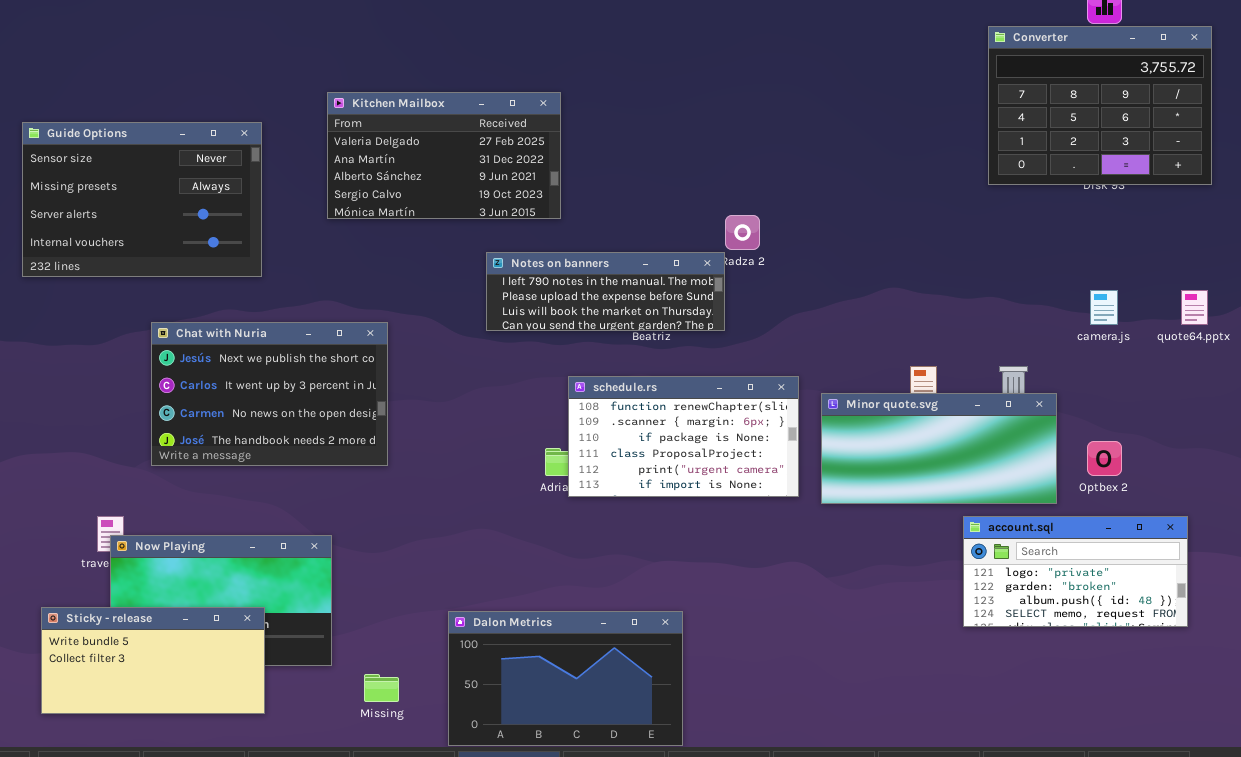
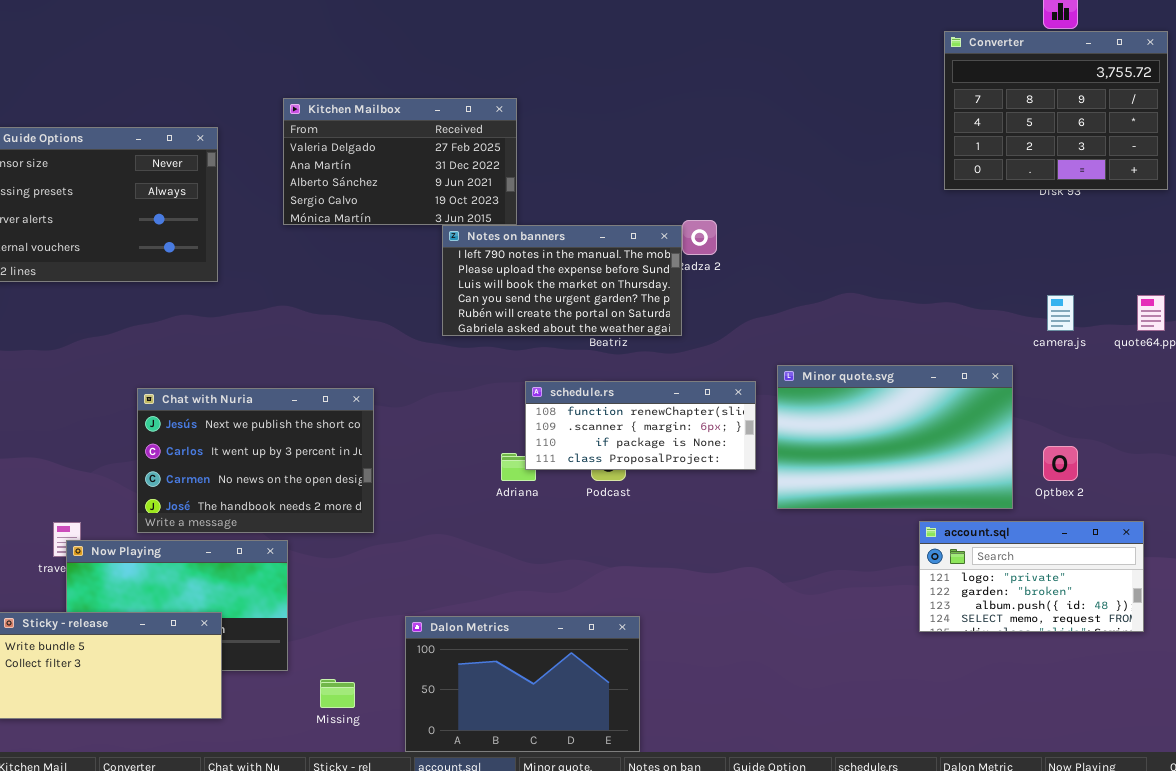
Notes on banners: [486,252,725,331] -> [442,225,682,336], resized
Chat with Nuria: [151,322,388,466] -> [137,388,374,533], moved
schedule.rs: [568,376,799,497] -> [525,381,756,470], resized
Minor quote.svg: [821,393,1057,504] -> [777,365,1013,509], resized

